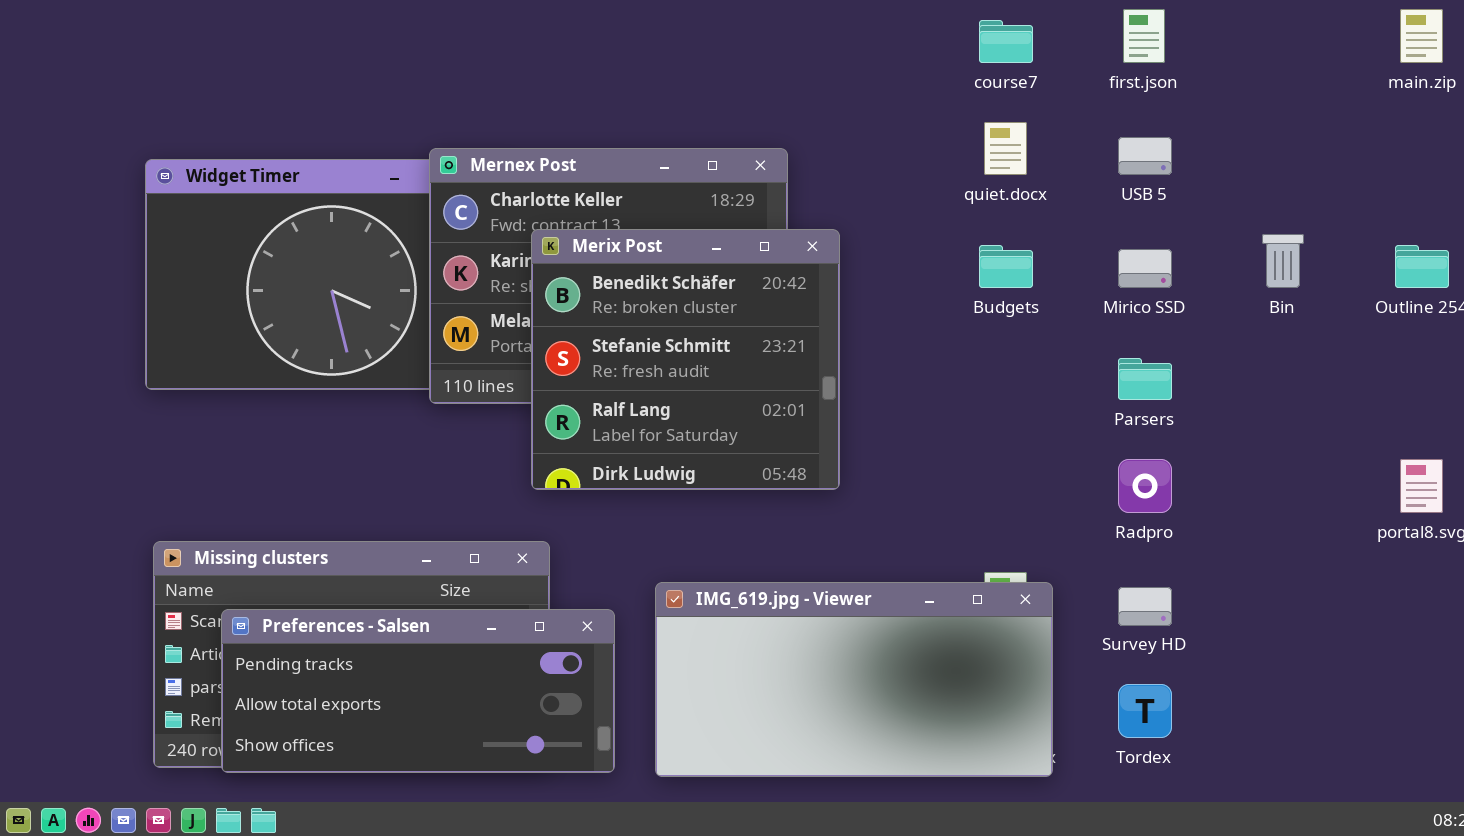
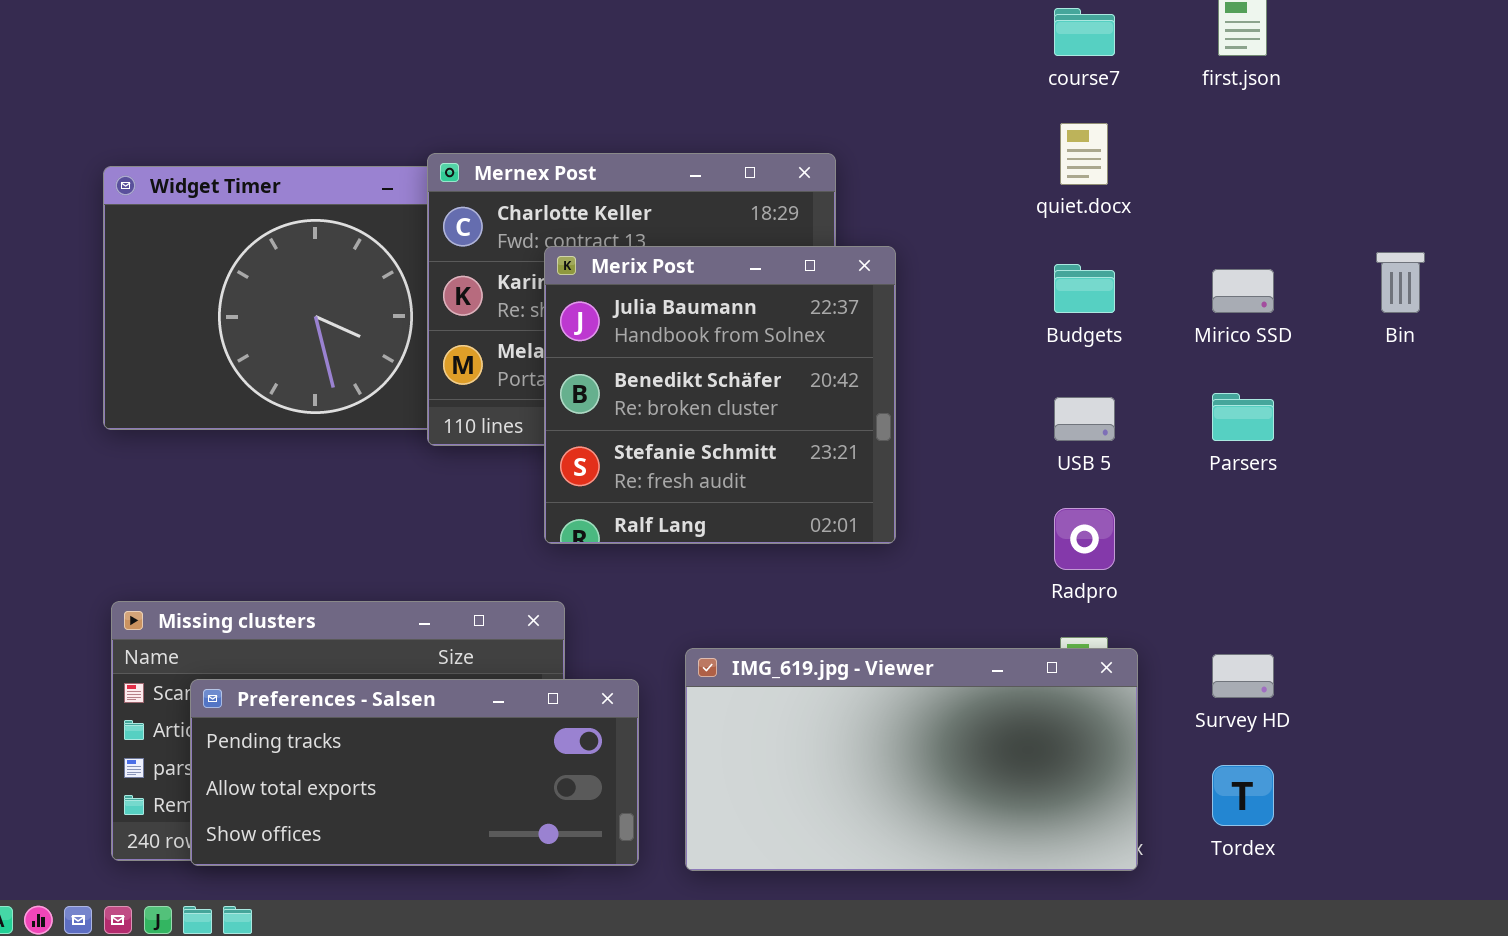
USB 5: [1118,137,1172,175] -> [1054,397,1115,441], moved
Merix Post: [531,229,840,490] -> [544,246,896,544], scrolled up 1 row
Radpro: [1118,459,1172,513] -> [1054,508,1115,570], moved

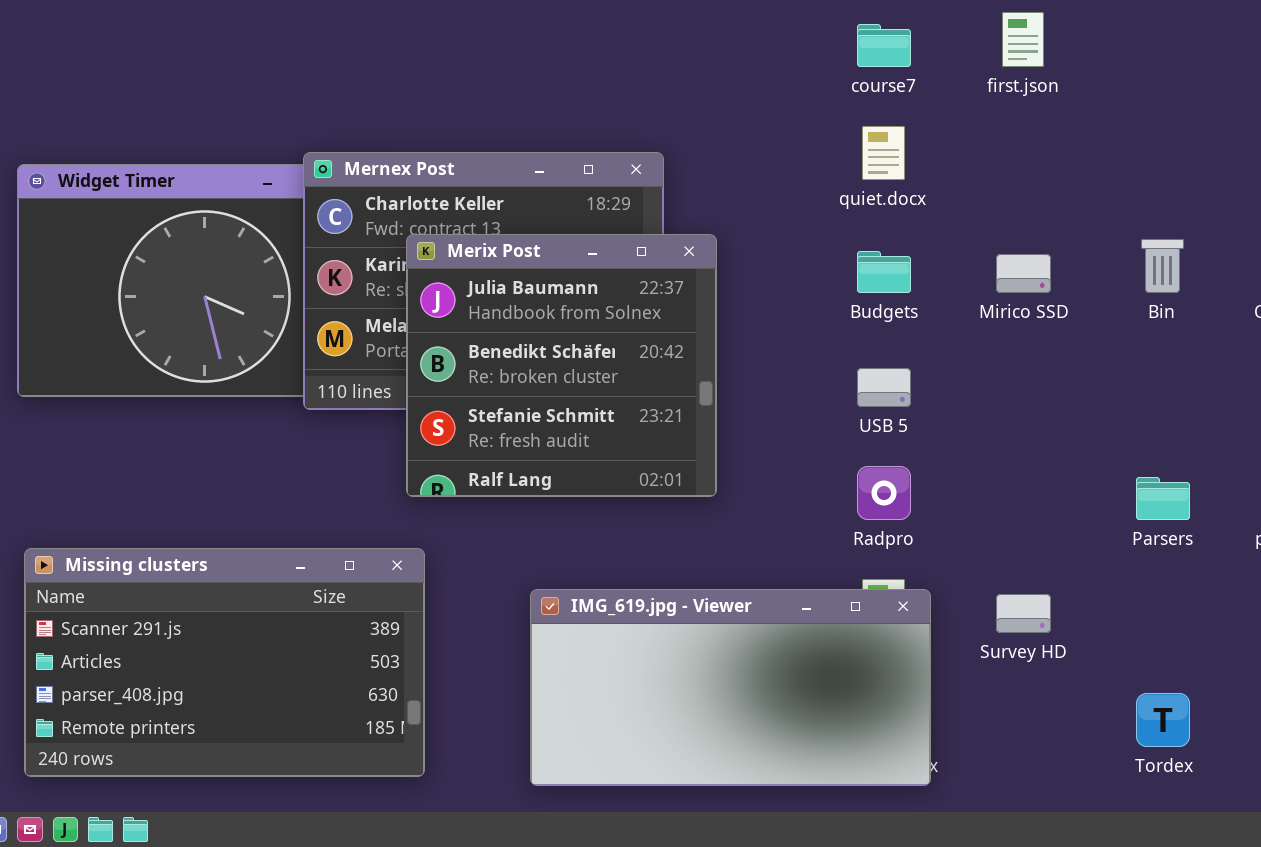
Parsers: [1212,393,1274,441] -> [1136,477,1190,520], moved
Preferences - Salsen: [190,679,639,866] -> none, closed
Tordex: [1212,765,1274,826] -> [1136,693,1190,747], moved

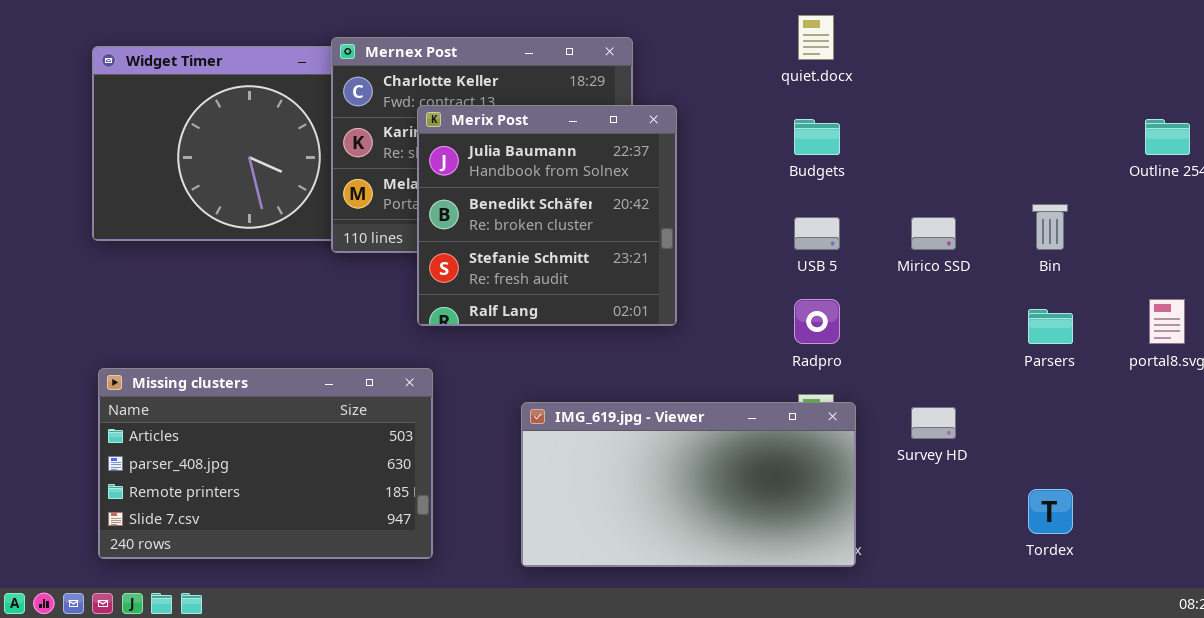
Bin: [1141,239,1184,293] -> [1032,204,1068,250], moved
Mirico SSD: [996,254,1051,293] -> [911,217,956,250], moved
Missing clusters: [24,548,425,777] -> [98,368,433,559], scrolled down 1 row

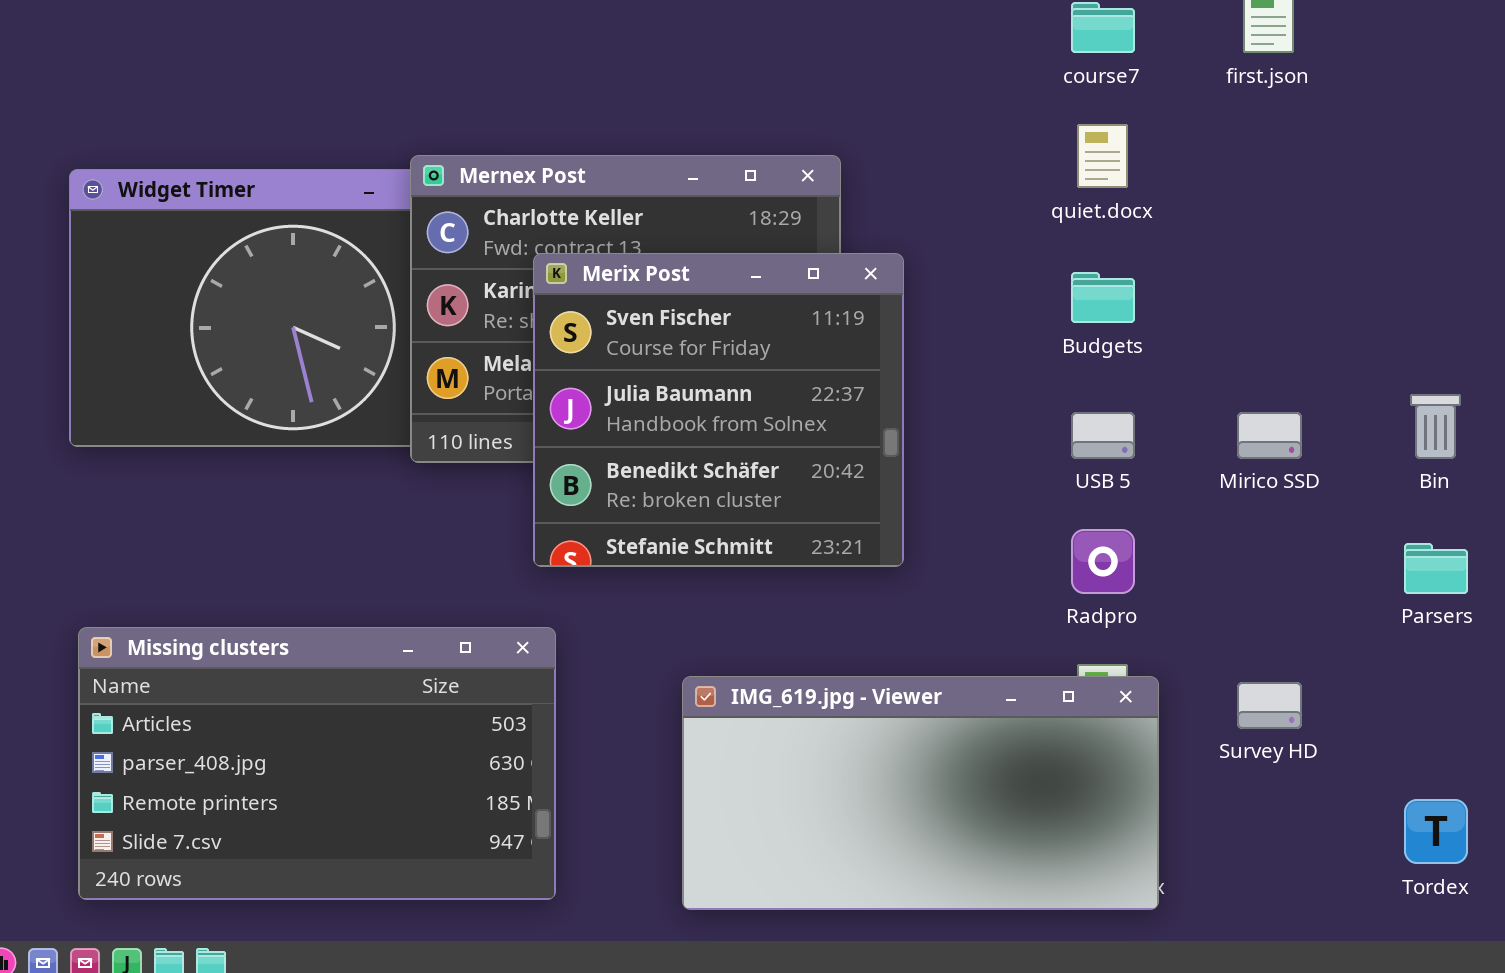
Merix Post: [417,105,677,326] -> [533,253,904,567], scrolled up 1 row

